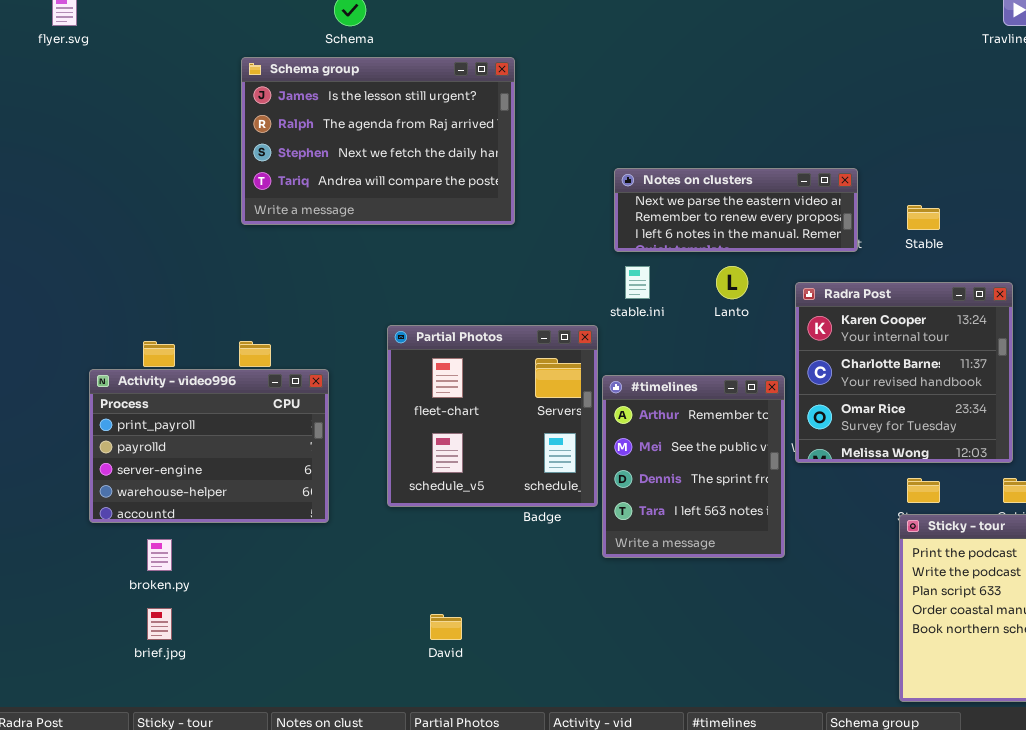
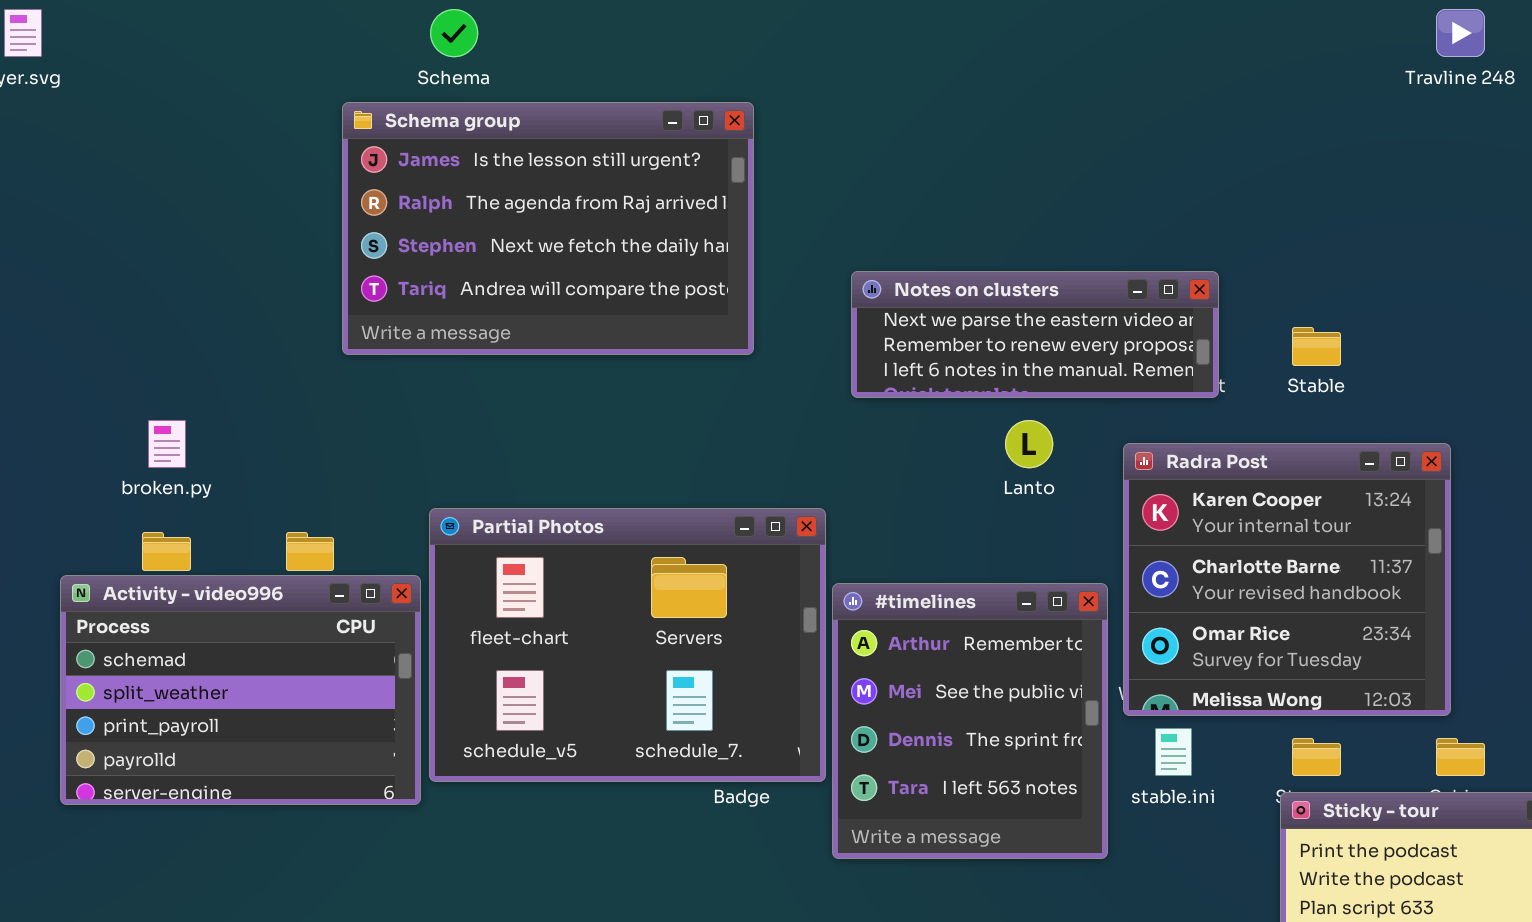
Schema group: [241,57,515,225] -> [342,102,754,355], moved
stable.ini: [625,266,650,299] -> [1155,728,1192,776], moved
Partial Photos: [387,325,598,507] -> [429,508,826,782], resized
Activity - video996: [89,369,329,523] -> [60,575,421,805], scrolled up 2 rows
broken.py: [147,539,172,571] -> [148,420,186,468], moved

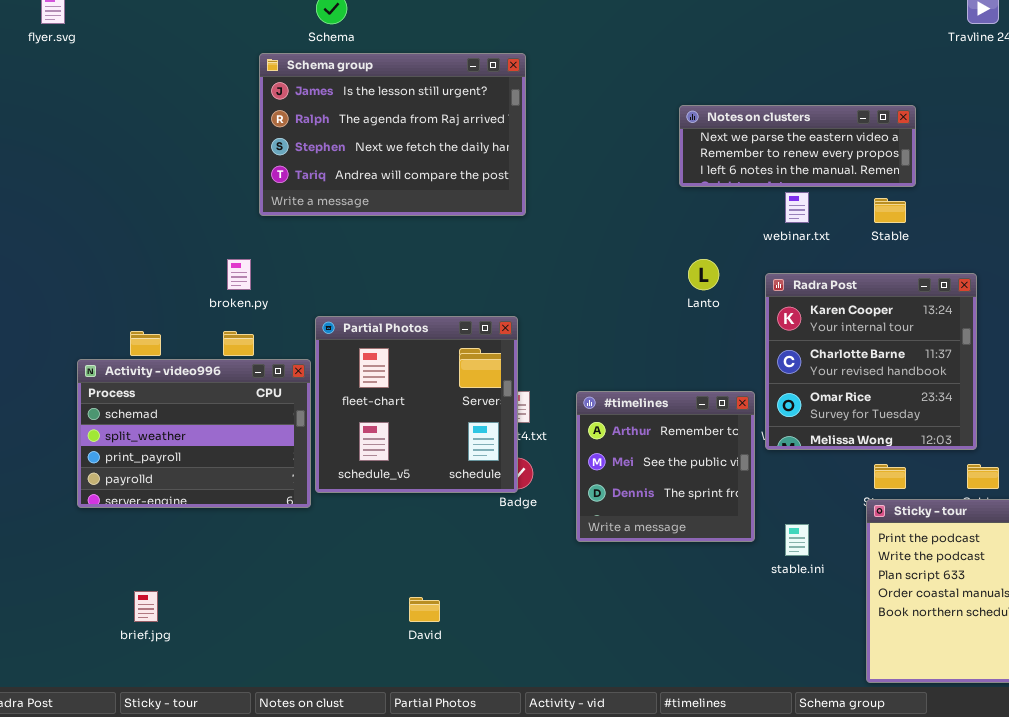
Notes on clusters: [851,271,1219,398] -> [679,105,916,187], moved
broken.py: [148,420,186,468] -> [227,259,251,290], moved
Partial Photos: [429,508,826,782] -> [315,316,518,493], resized
#timelines: [832,583,1108,859] -> [576,391,755,542], resized
stable.ini: [1155,728,1192,776] -> [785,524,809,556], moved

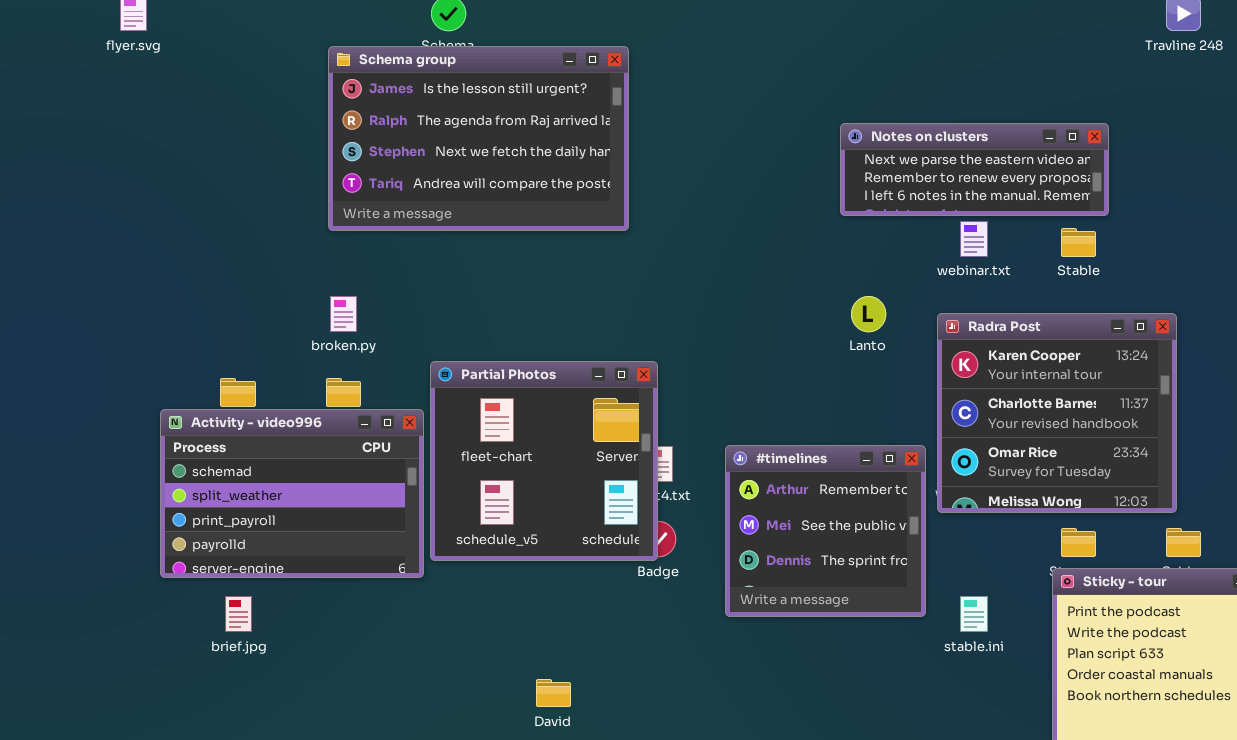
Schema group: [259,53,526,216] -> [328,46,629,231], moved
brief.jpg: [134,591,158,622] -> [225,596,252,632], moved

